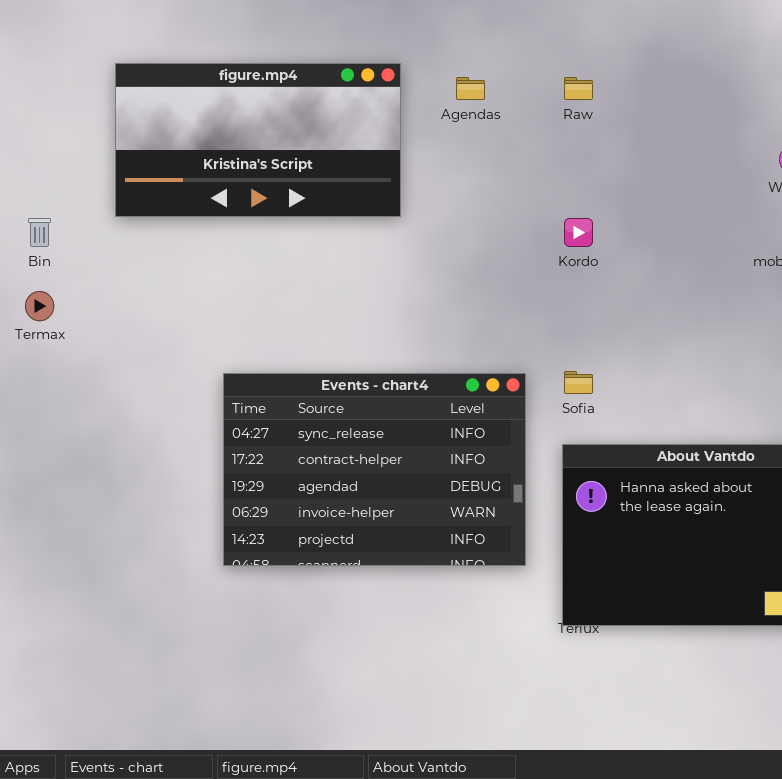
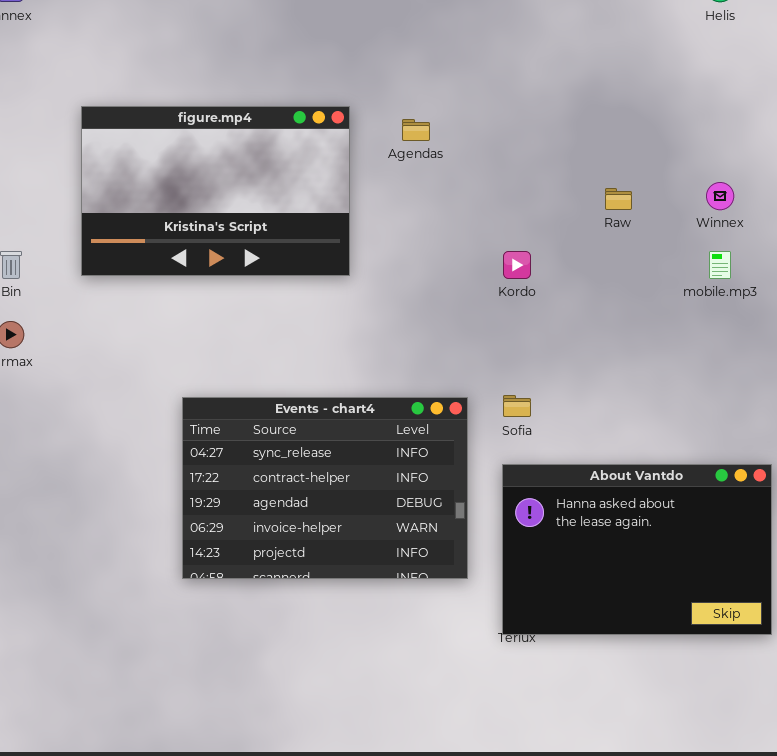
figure.mp4: [115,63,401,217] -> [81,106,350,276], resized
Raw: [564,77,593,100] -> [605,188,632,210], moved

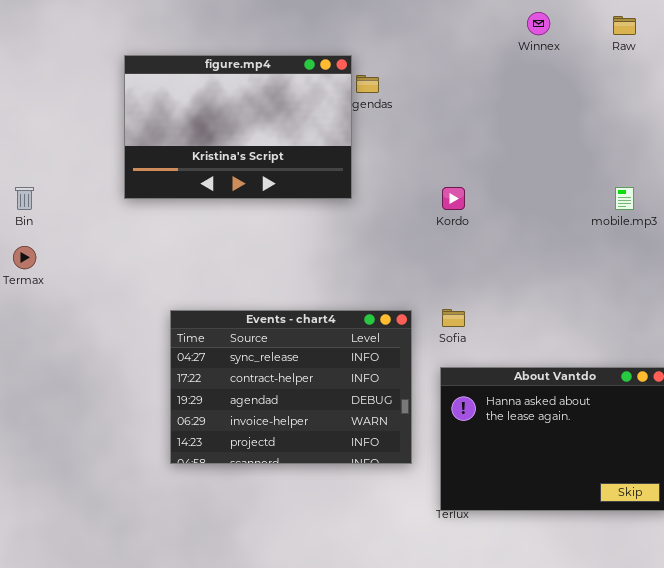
figure.mp4: [81,106,350,276] -> [124,55,352,199], moved
Winnex: [706,182,734,210] -> [527,12,550,35], moved
Raw: [605,188,632,210] -> [613,16,636,35], moved

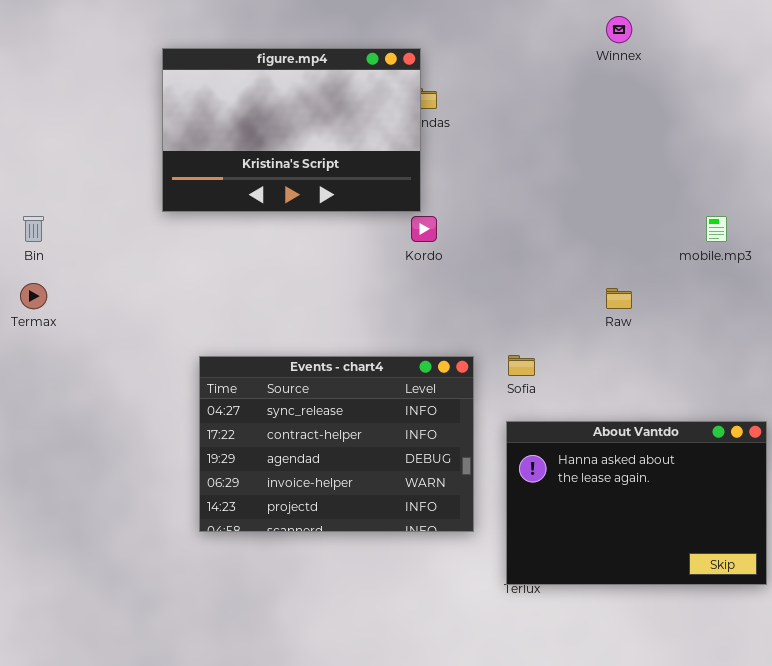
Raw: [613,16,636,35] -> [606,288,632,309], moved
figure.mp4: [124,55,352,199] -> [162,48,421,212], moved
Kordo: [442,187,465,210] -> [411,216,437,242], moved

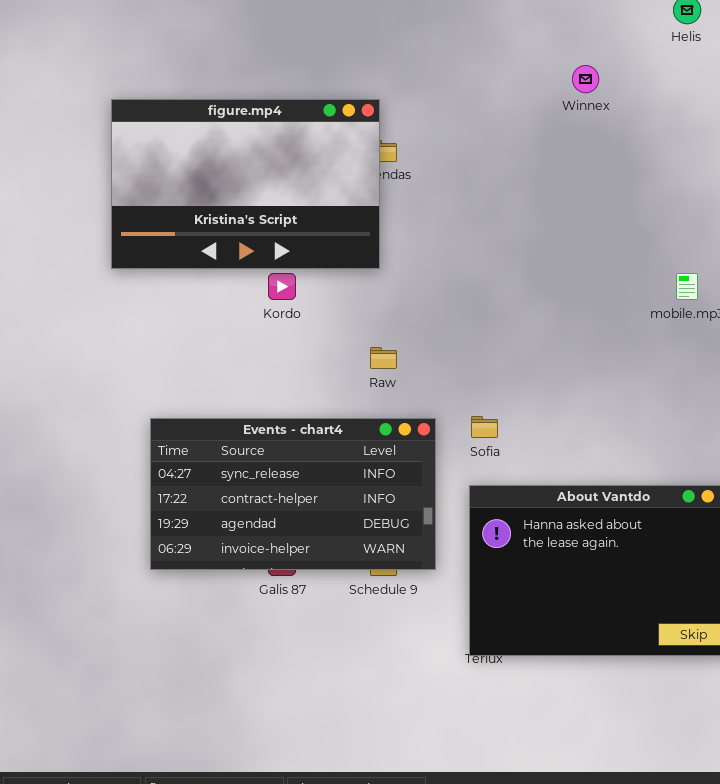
Kordo: [411,216,437,242] -> [268,273,296,300], moved
Raw: [606,288,632,309] -> [370,347,397,369], moved
Events - chart4: [199,356,474,532] -> [150,418,436,570], resized

